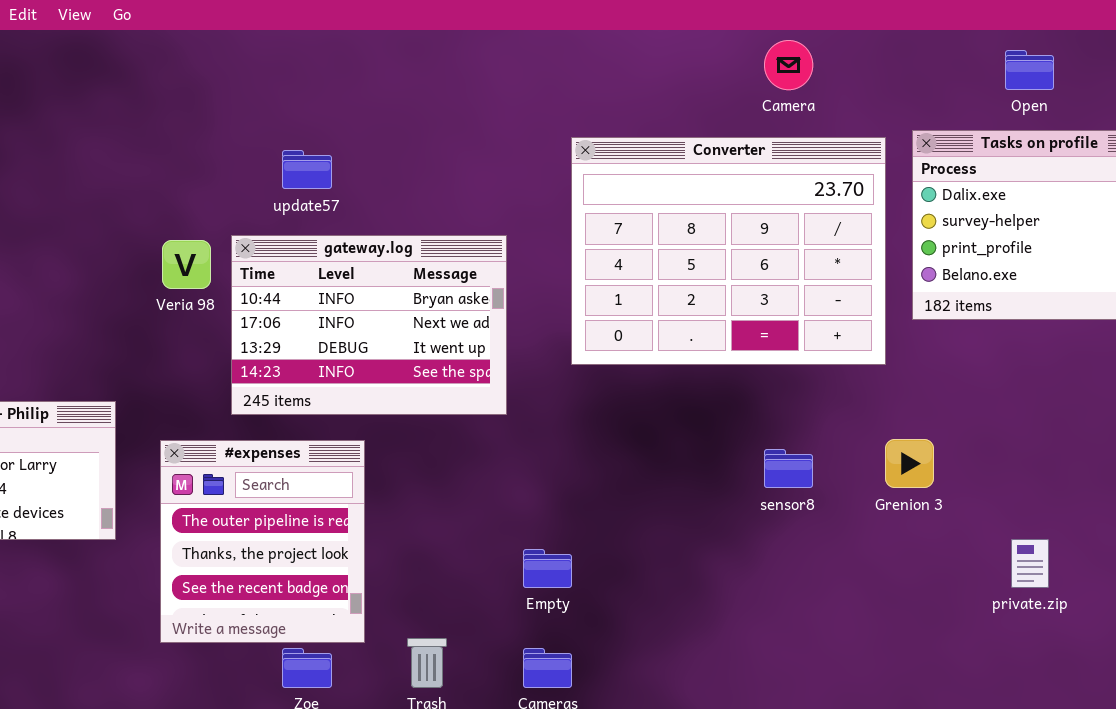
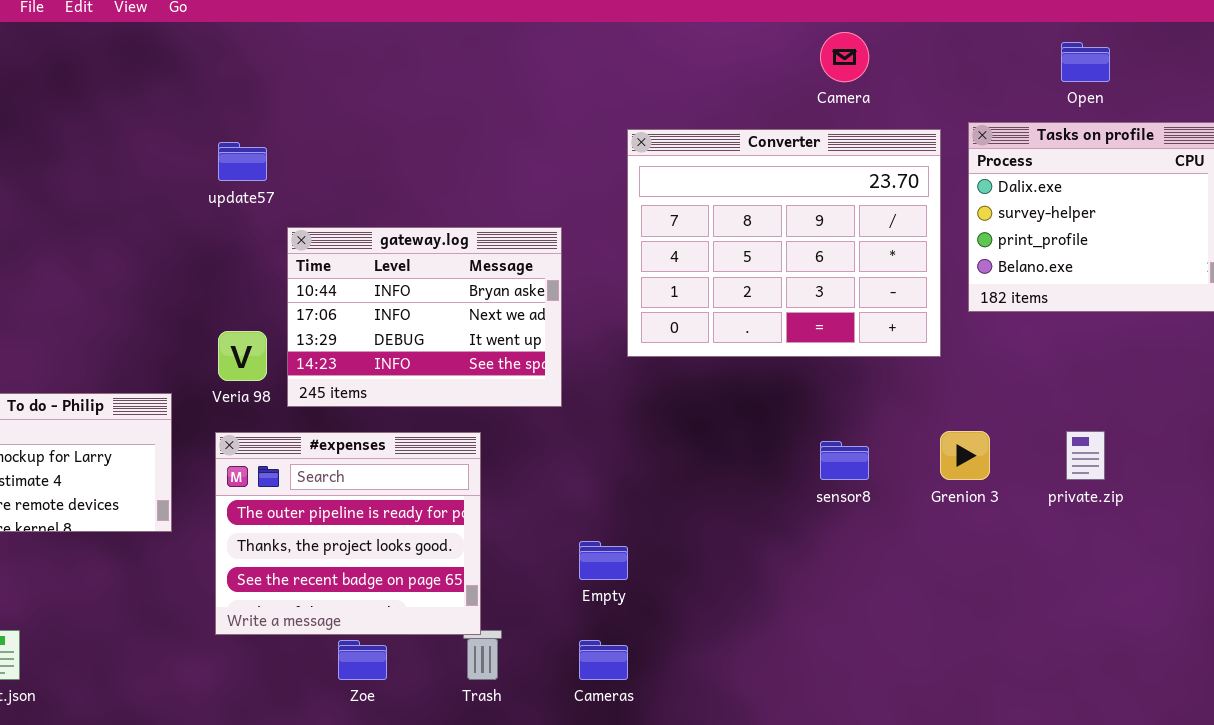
update57: [282,150,332,189] -> [218,142,267,181], moved
Veria 98: [162,240,211,289] -> [218,331,267,381], moved
#expenses: [160,440,365,643] -> [215,432,481,635], resized
private.zip: [1011,539,1049,588] -> [1066,431,1105,480], moved

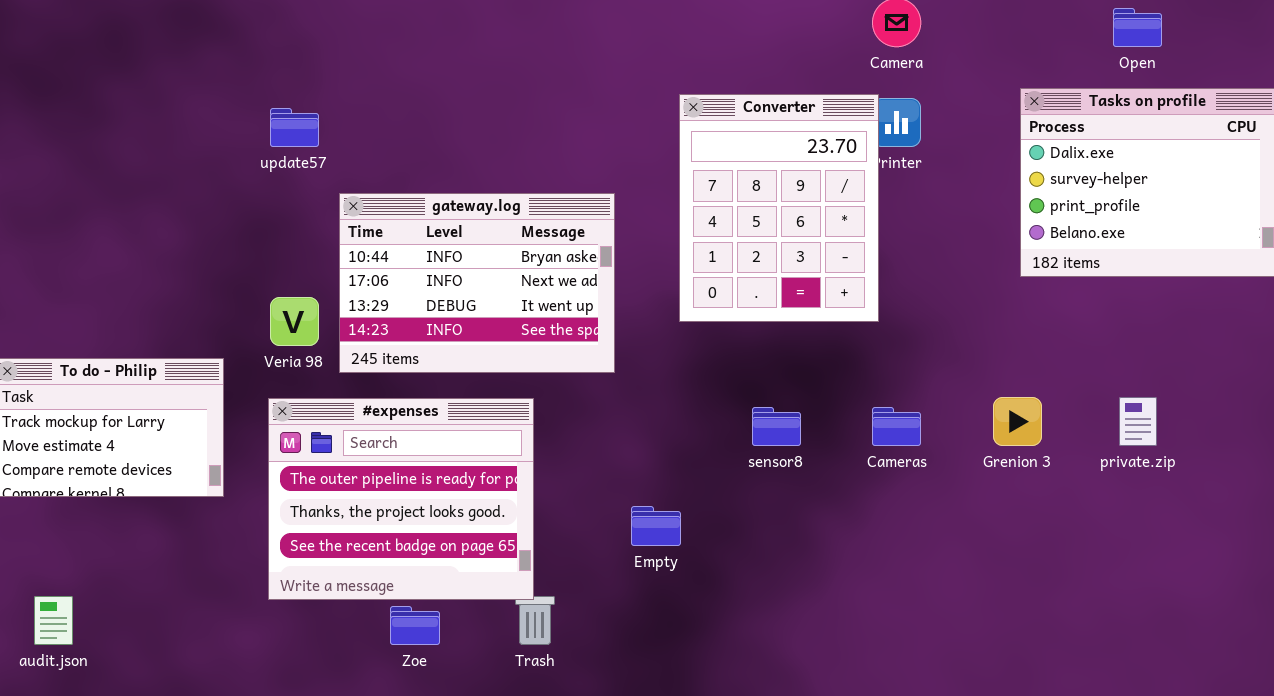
Converter: [627,129,941,357] -> [679,94,879,322], resized
sensor8: [820,441,869,480] -> [752,407,801,446], moved
Cameras: [579,640,628,680] -> [872,407,921,446], moved

